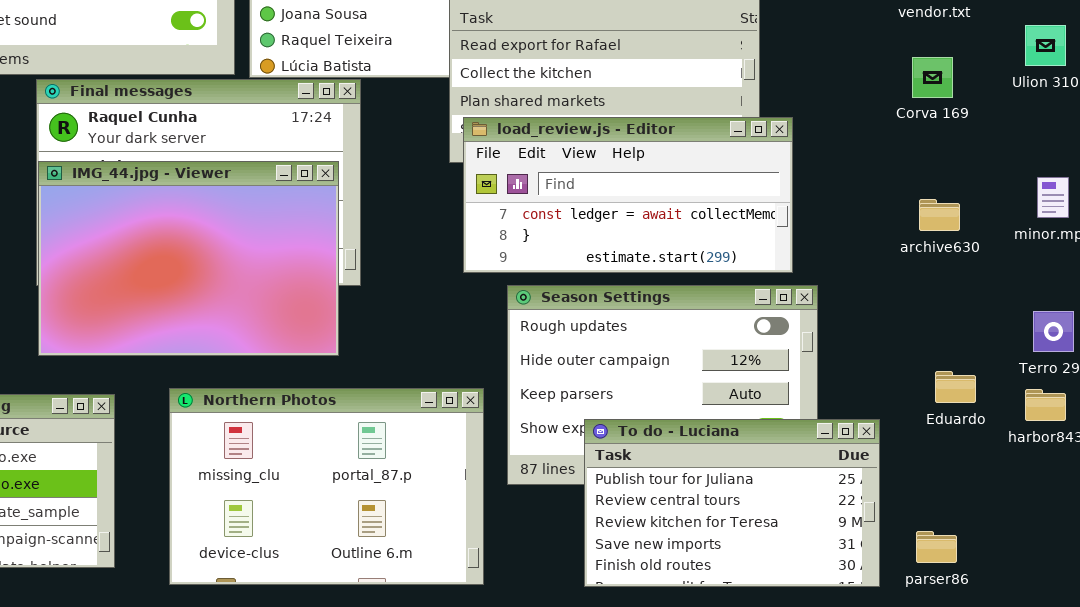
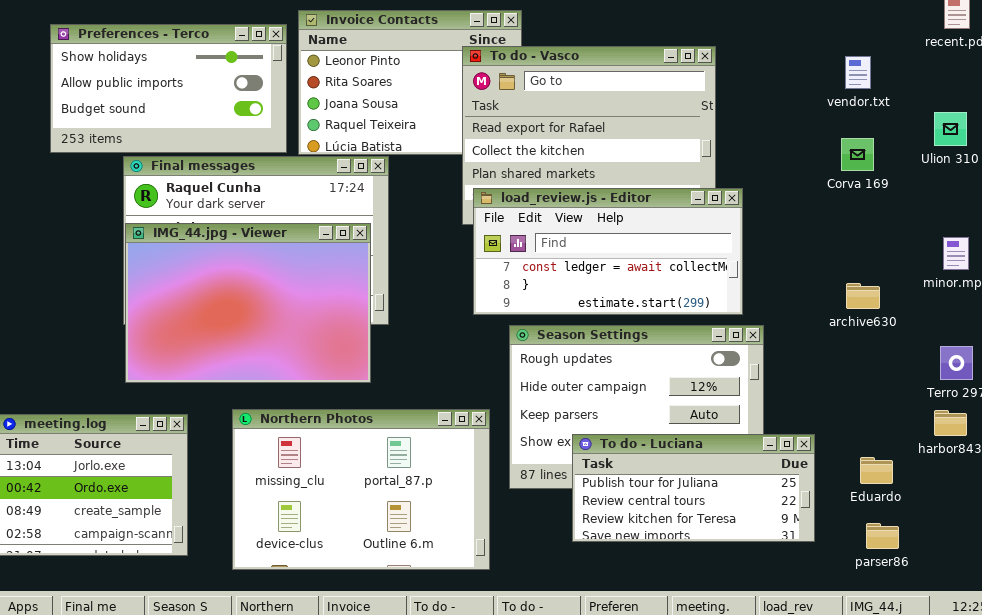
archive630: [919,199,960,231] -> [846,283,880,309], moved
Eduardo: [935,371,976,403] -> [860,457,893,484], moved
To do - Luciana: [584,419,880,587] -> [572,434,815,542], resized
parser86: [916,531,957,563] -> [866,523,899,549], moved

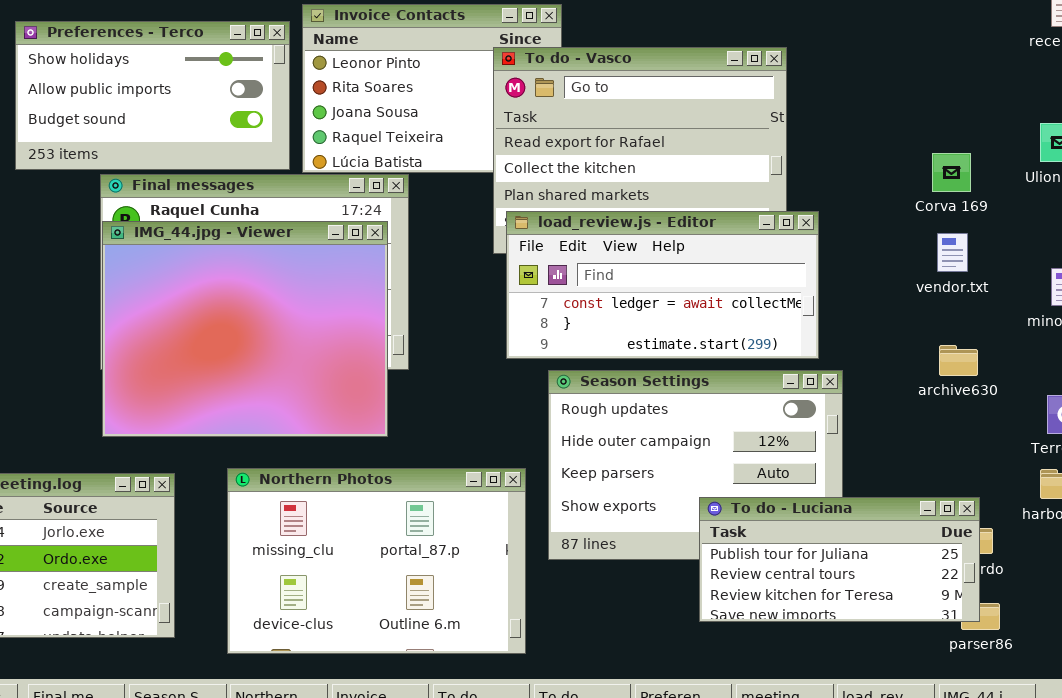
vendor.txt: [845,56,871,89] -> [937,233,968,272], moved
IMG_44.jpg - Viewer: [125,223,371,383] -> [102,221,388,437], resized
archive630: [846,283,880,309] -> [939,345,978,376], moved
To do - Luciana: [572,434,815,542] -> [699,497,980,622], moved

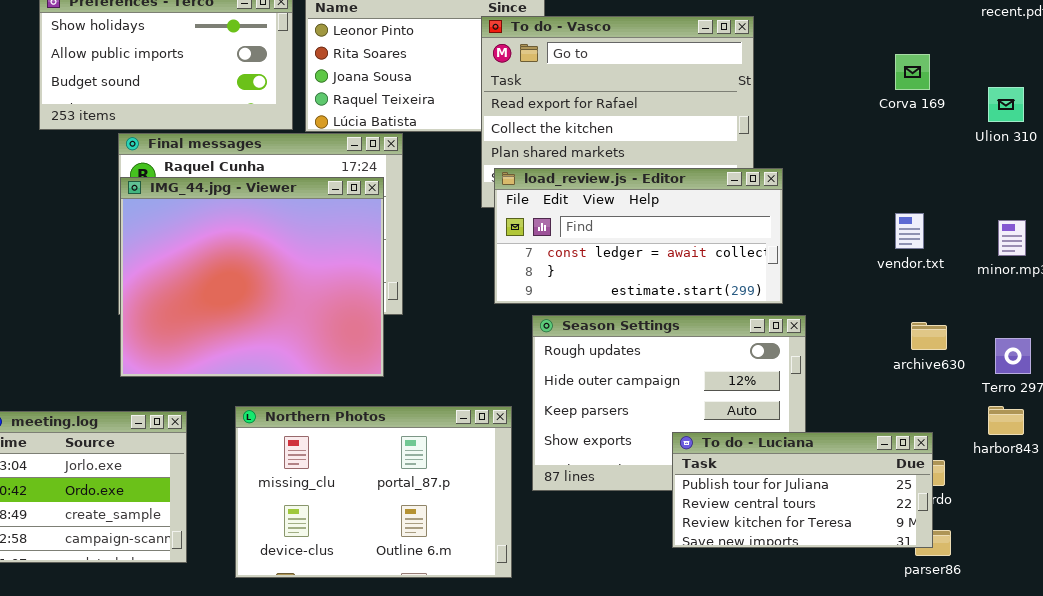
Corva 169: [932,153,971,192] -> [895,54,930,90], moved
vendor.txt: [937,233,968,272] -> [895,213,924,249], moved
archive630: [939,345,978,376] -> [911,322,947,350], moved

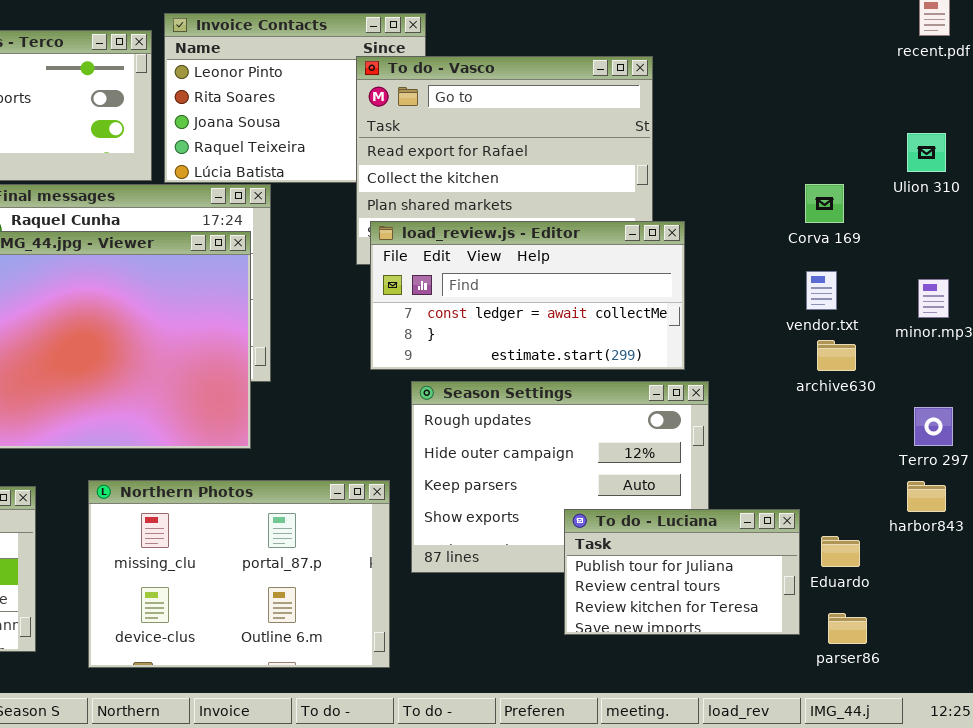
Corva 169: [895,54,930,90] -> [805,184,844,223], moved
archive630: [911,322,947,350] -> [817,340,856,371], moved
To do - Luciana: [672,432,933,548] -> [564,509,800,635], resized

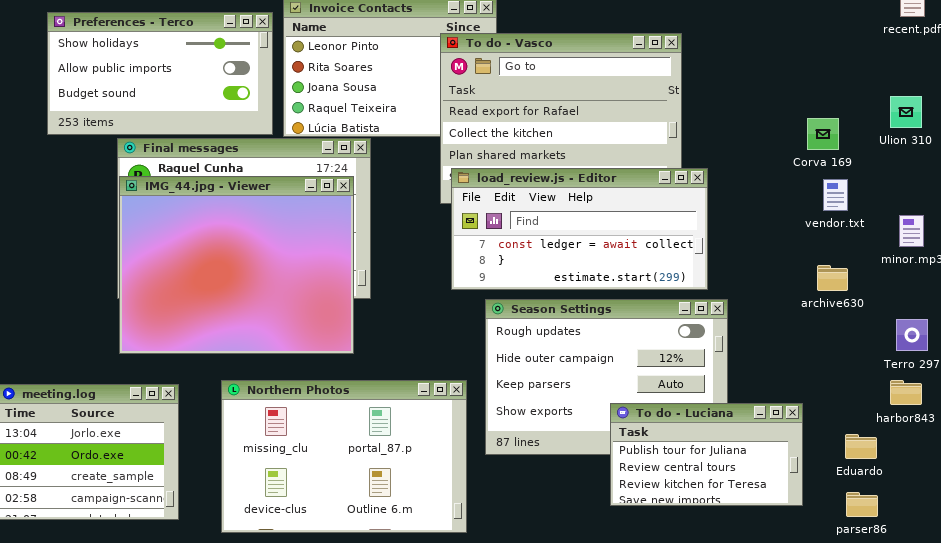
Corva 169: [805,184,844,223] -> [807,118,839,150], moved
vendor.txt: [806,271,837,310] -> [823,179,848,211], moved
Eduardo: [821,536,860,567] -> [845,434,877,459], moved
parser86: [828,613,867,644] -> [846,492,878,517], moved

